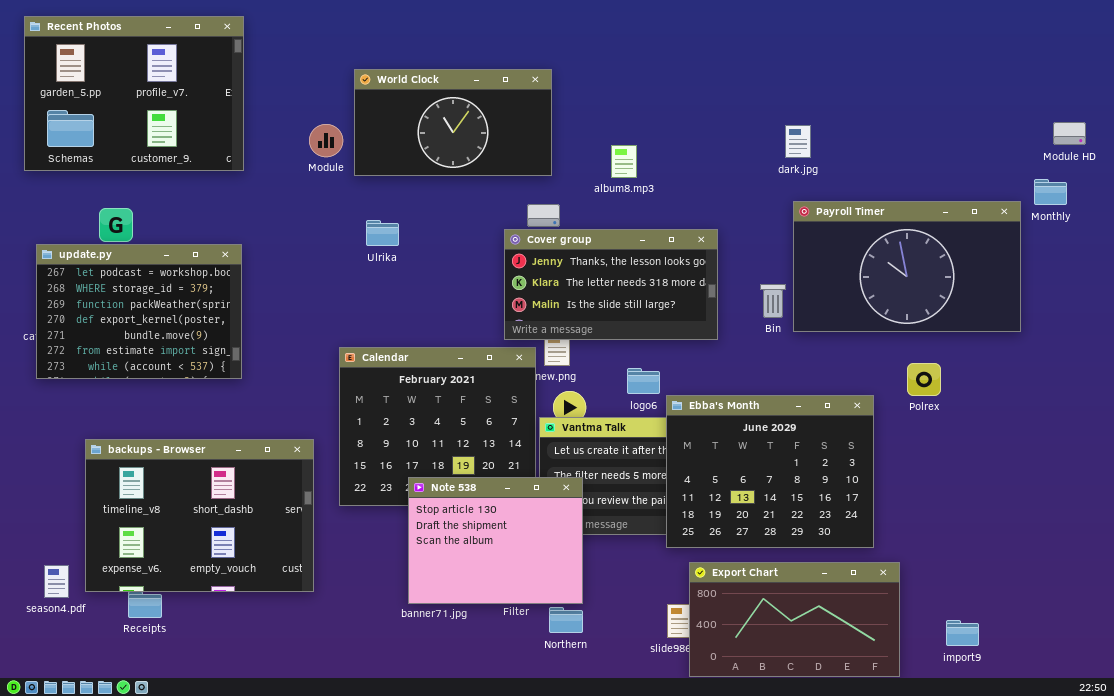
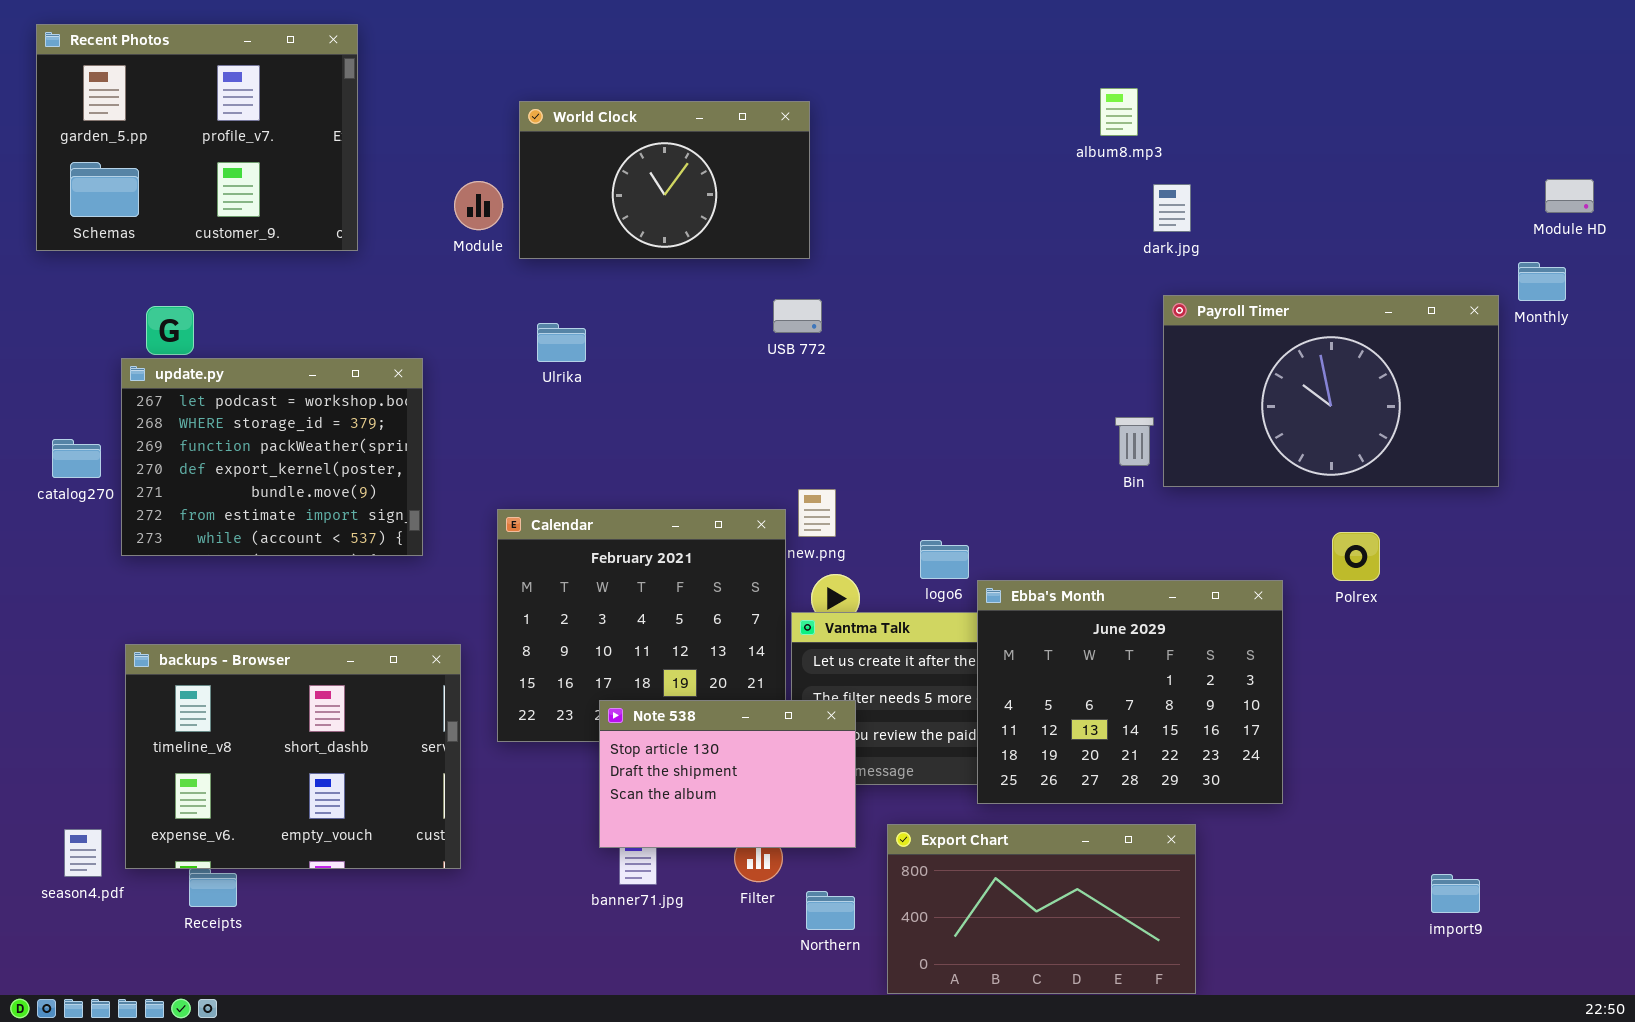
album8.mp3: [611,145,637,178] -> [1100,88,1138,136], moved
Cover group: [504,229,718,340] -> none, closed
update.py: [36,244,242,379] -> [121,358,423,556], moved
Note 538: [408,477,583,604] -> [599,700,856,848], resized
Export Chart: [689,562,900,677] -> [887,824,1196,994], moved
import9: [946,620,979,646] -> [1431,874,1480,913], moved

